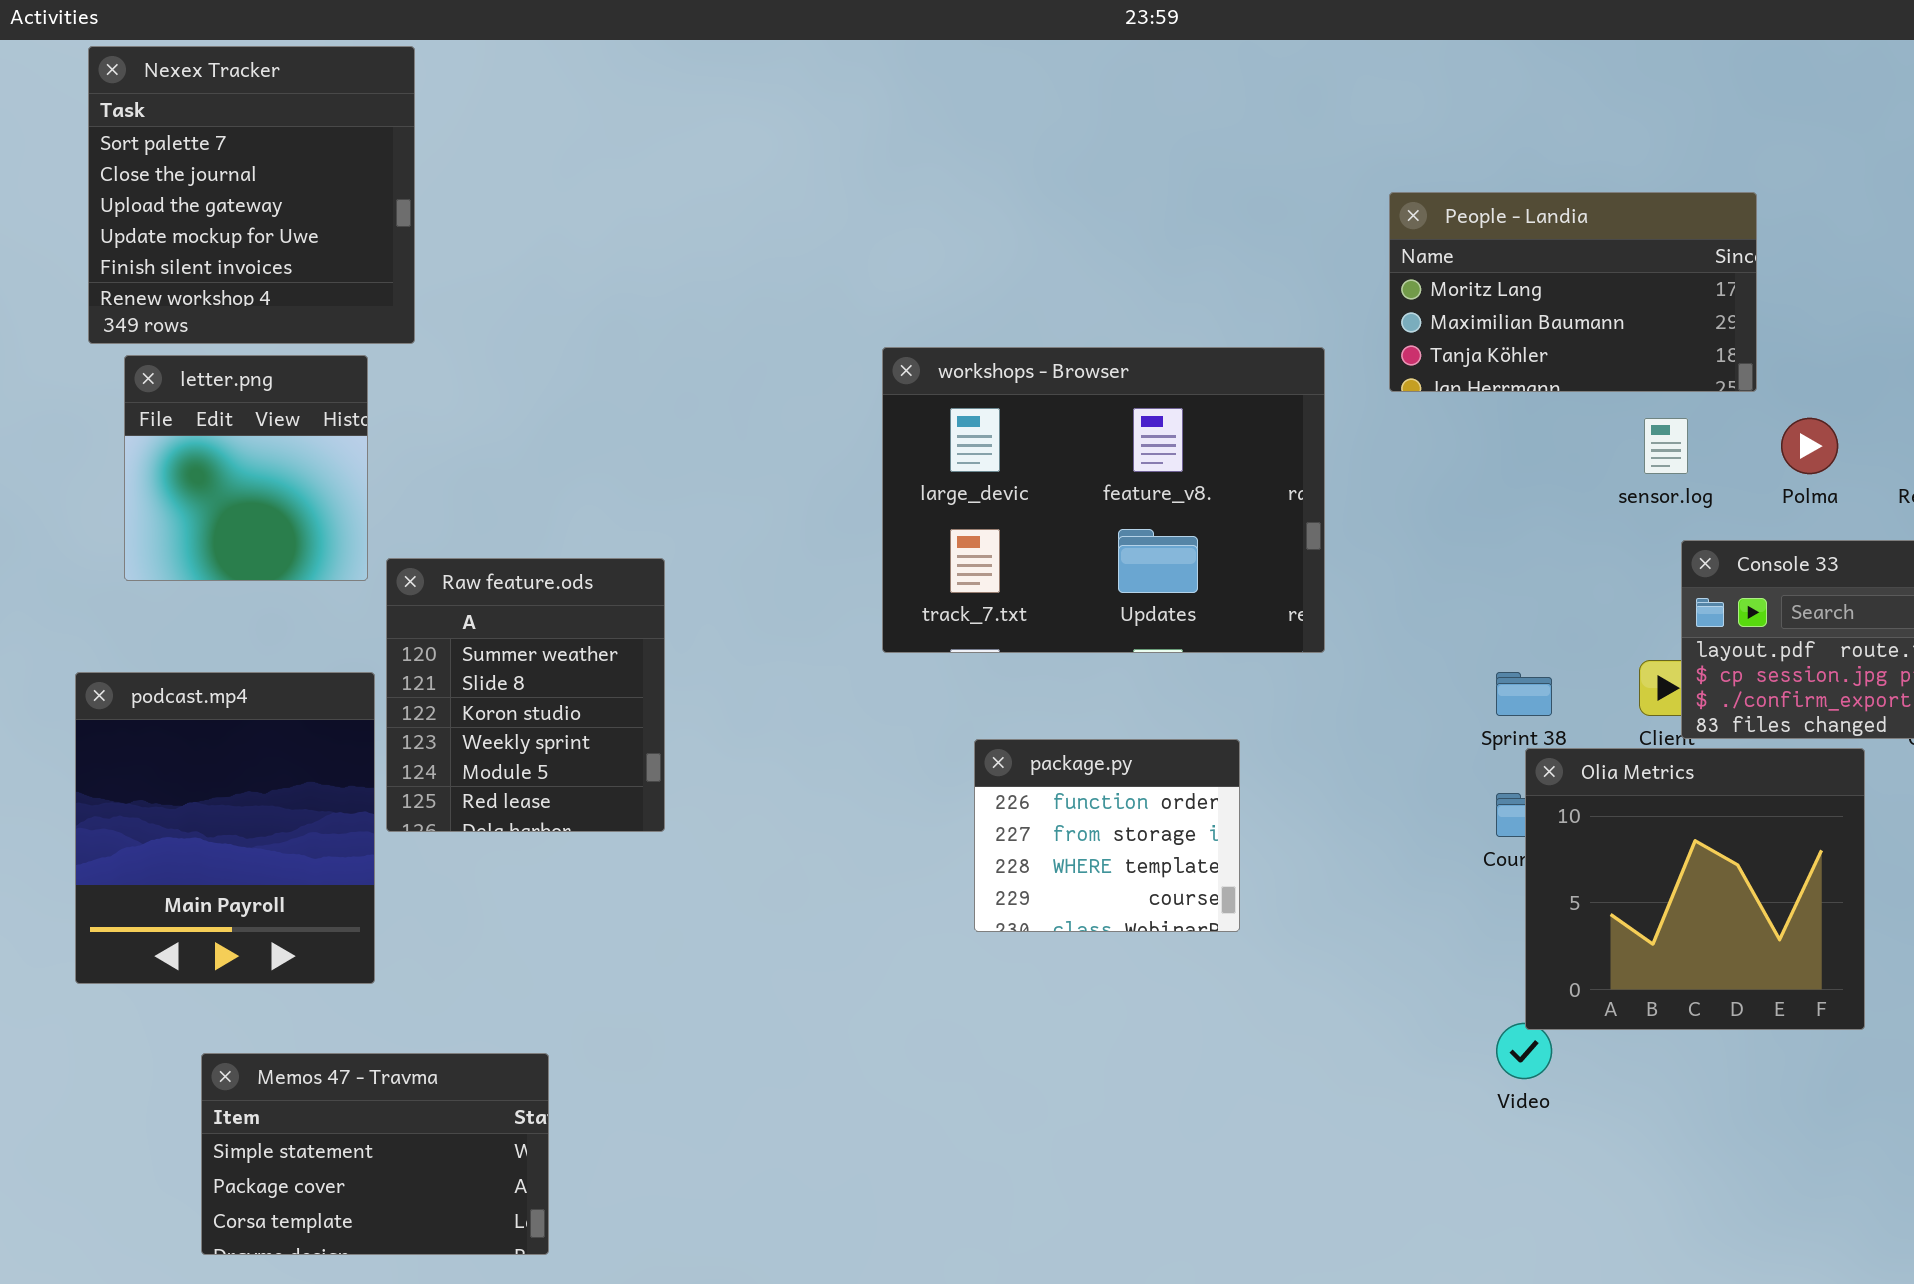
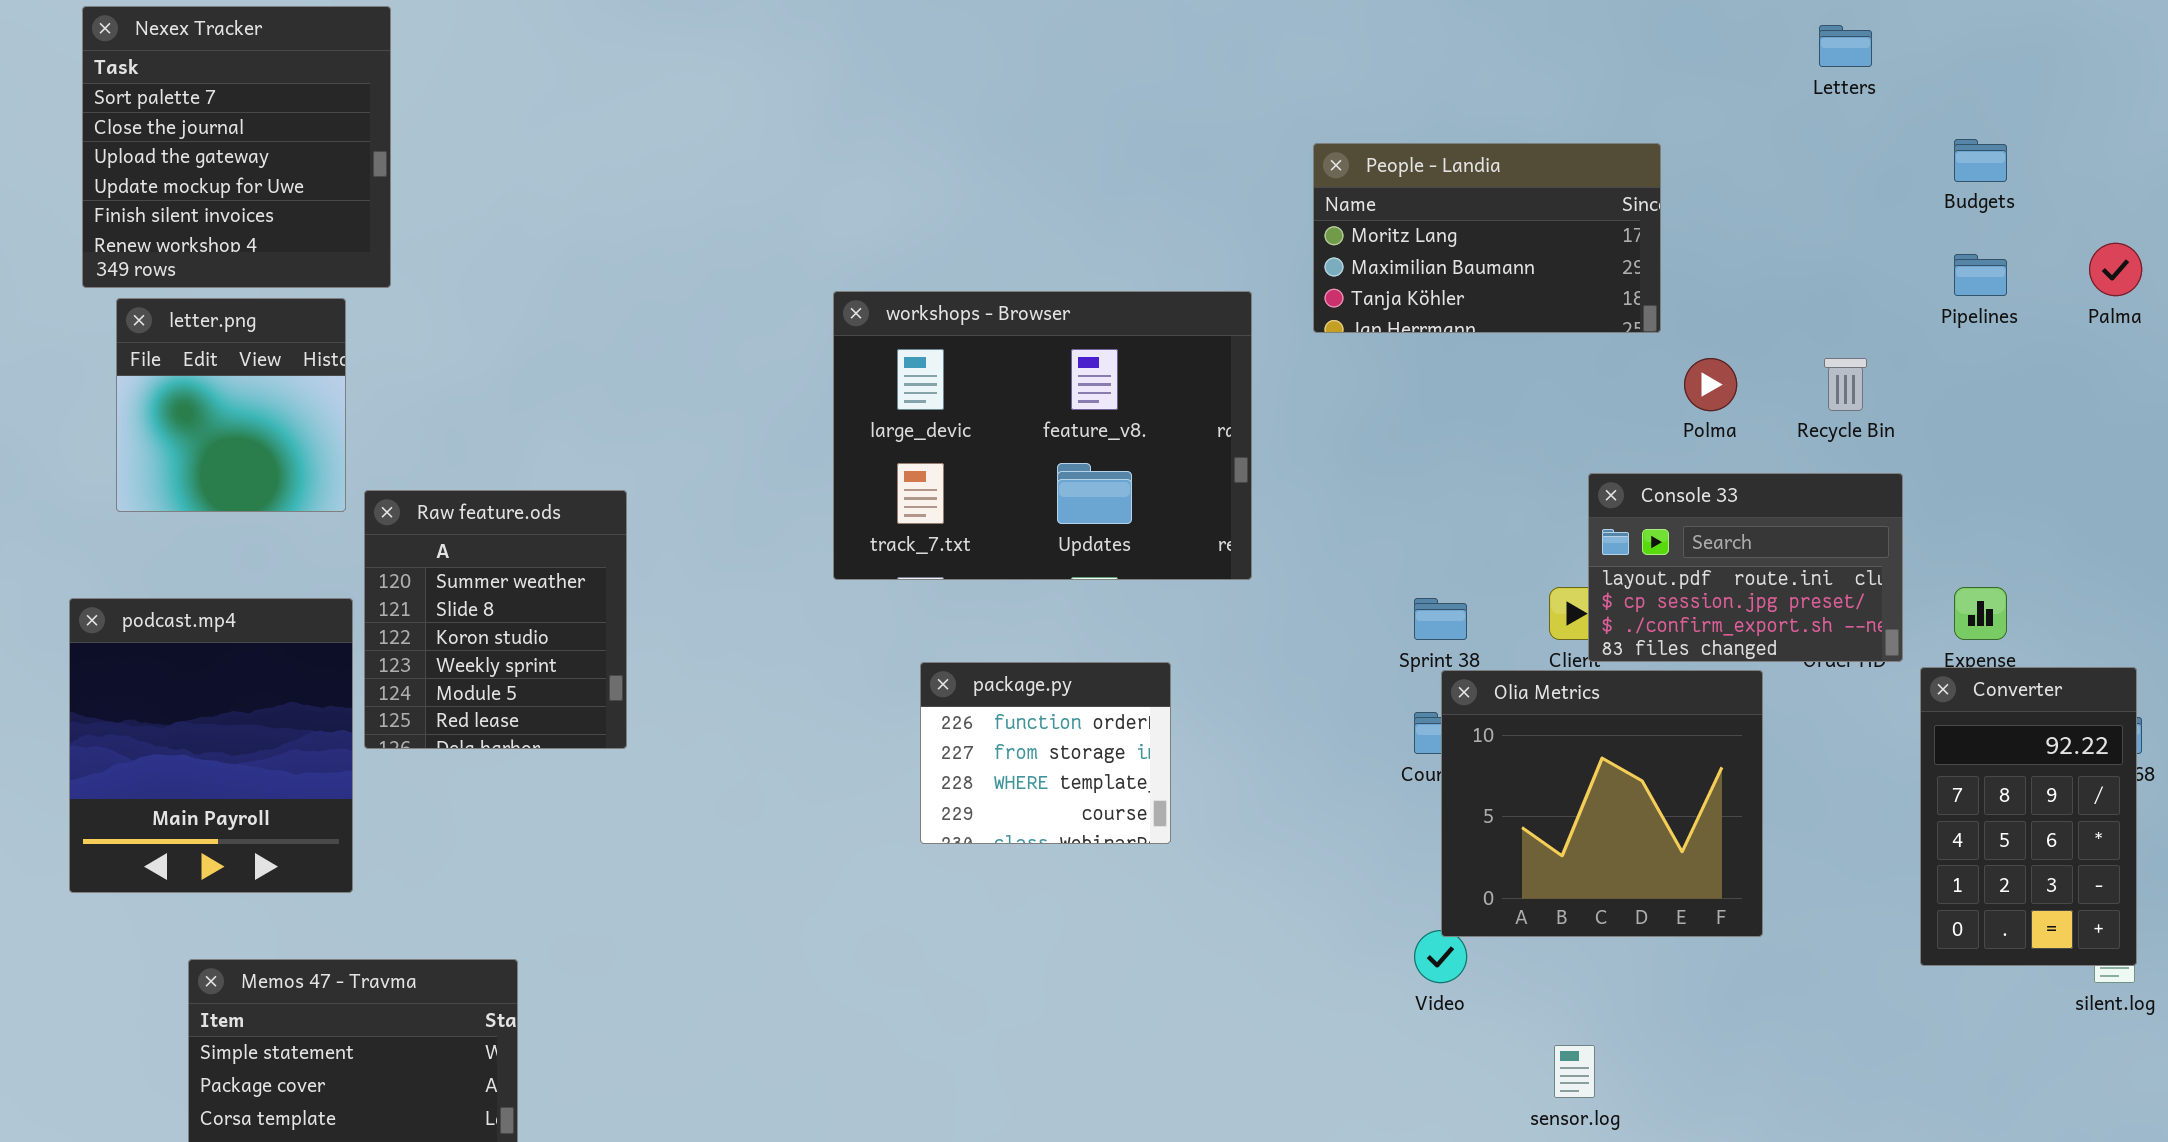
sensor.log: [1644,418,1688,474] -> [1554,1045,1595,1098], moved

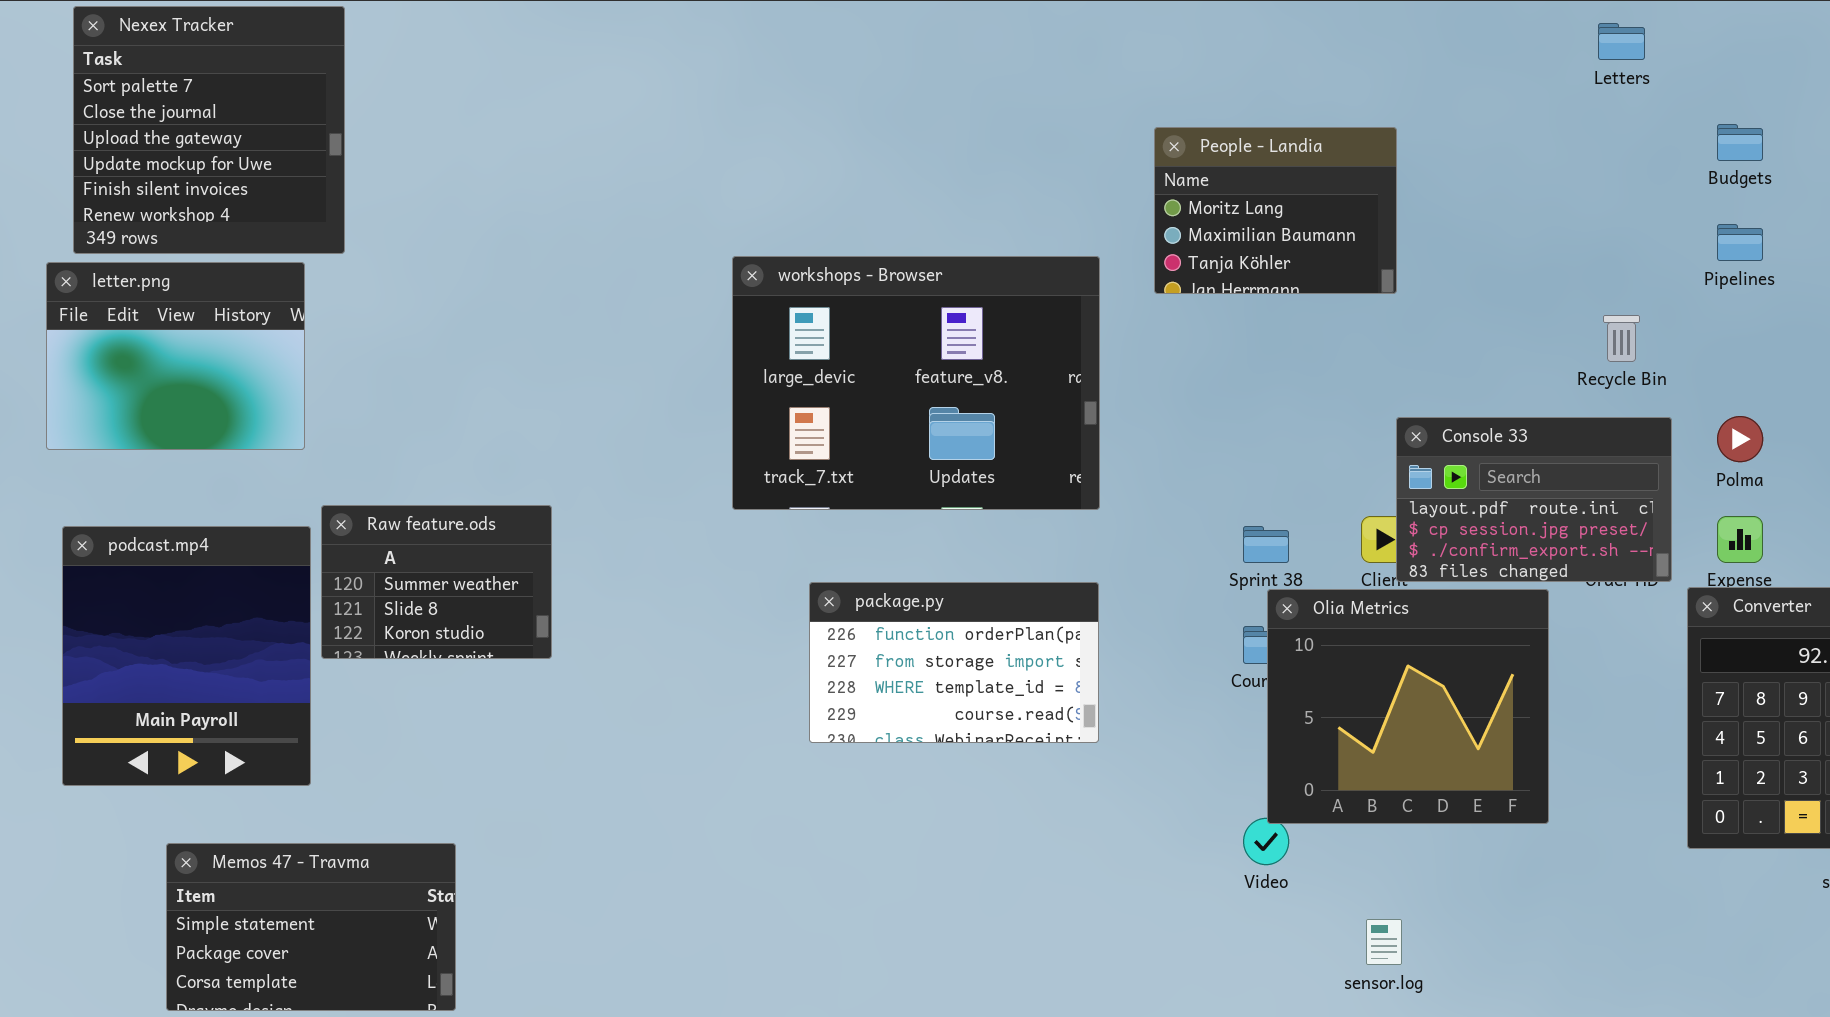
People - Landia: [1313,143,1661,333] -> [1154,127,1397,294], resized
letter.png: [116,298,346,512] -> [46,262,305,450], resized
Polma: [1684,358,1737,411] -> [1717,416,1763,462], moved
Raw feature.ods: [364,490,627,749] -> [321,505,552,659], resized
package.py: [920,662,1171,844] -> [809,582,1099,743], resized

